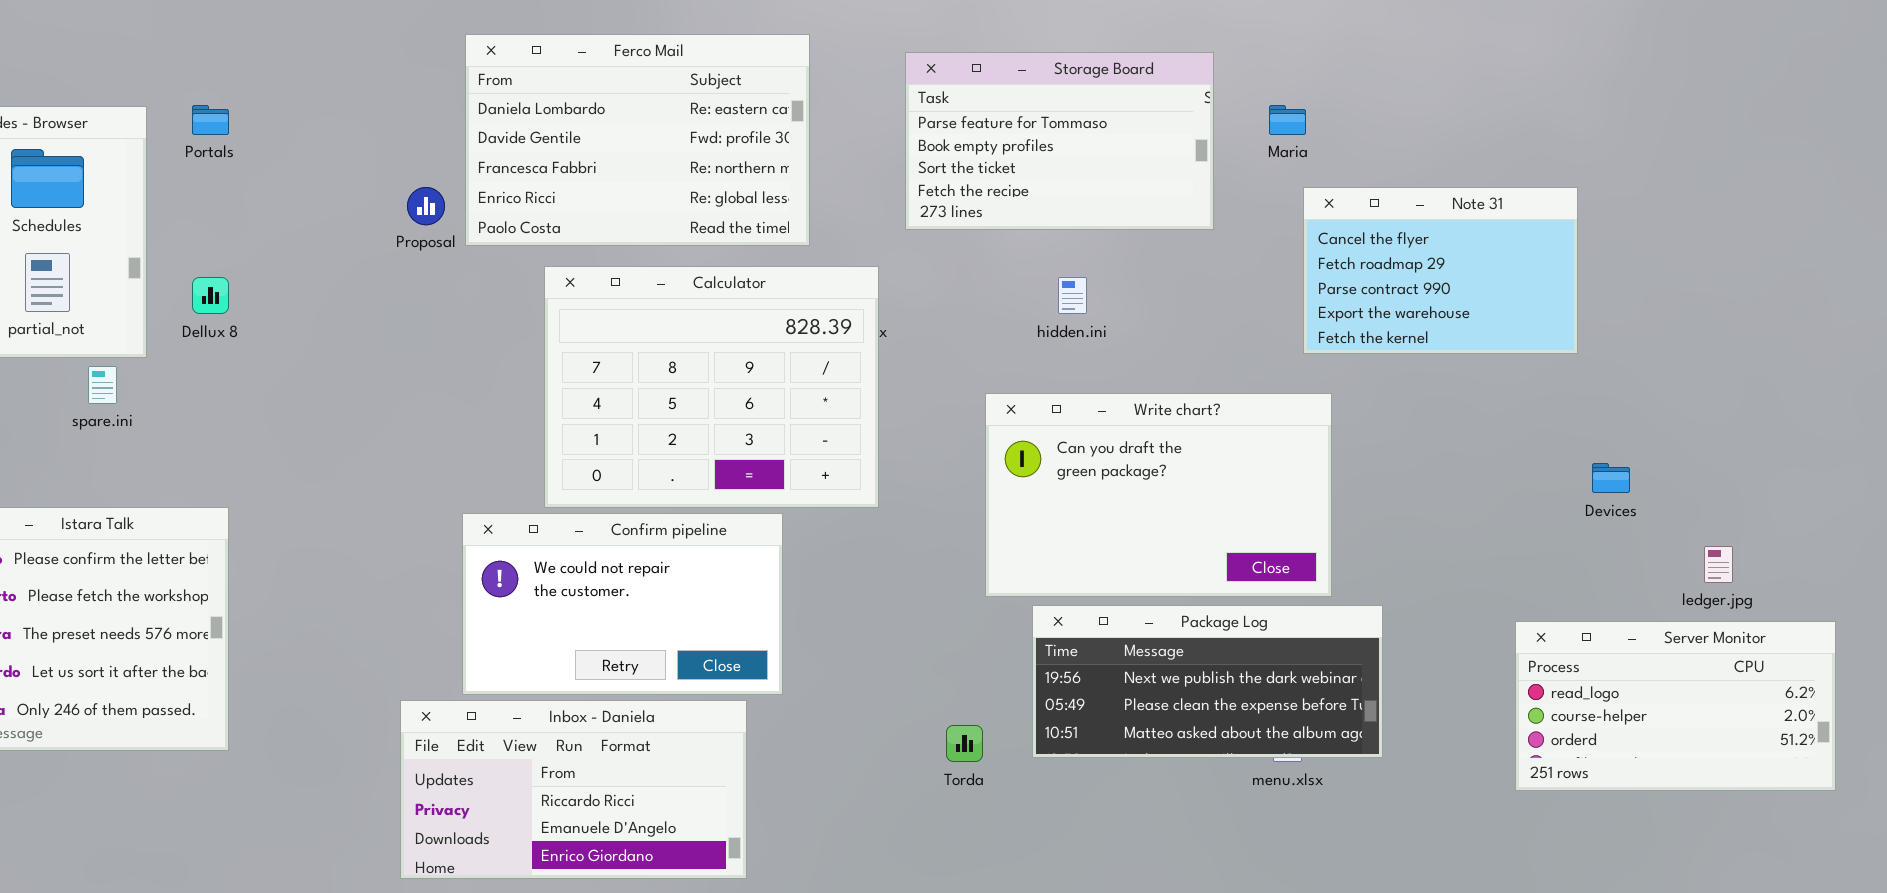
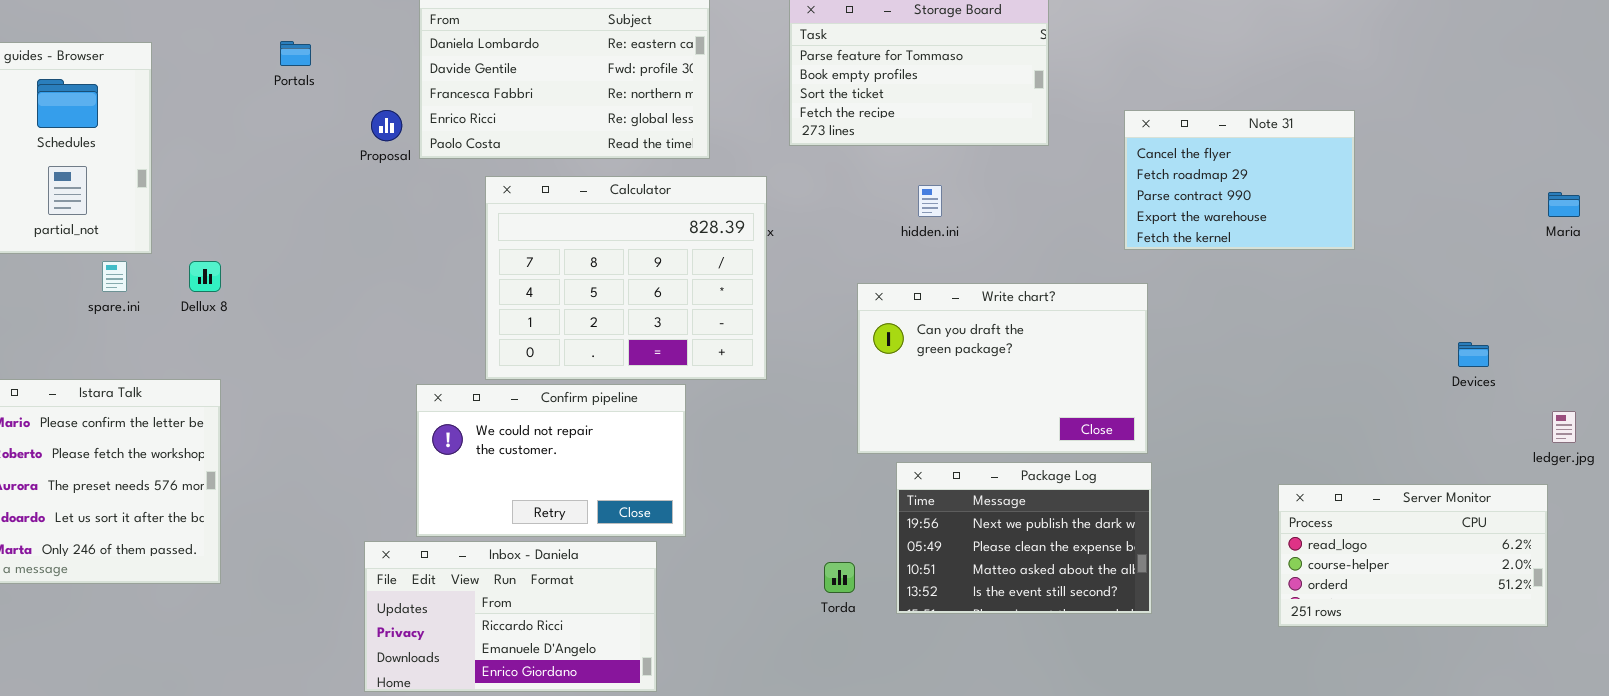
Portals: [192,105,229,135] -> [280,41,311,66], moved
Maria: [1269,105,1306,135] -> [1548,192,1580,217], moved
Dellux 8: [192,277,229,314] -> [189,261,221,292], moved
Devices: [1592,463,1630,493] -> [1458,342,1489,367], moved
ledger.jpg: [1704,546,1733,583] -> [1552,411,1576,443], moved
Package Log: [1032,605,1383,758] -> [896,462,1152,614], resized
Server Monitor: [1515,621,1836,791] -> [1278,484,1548,627], moved

